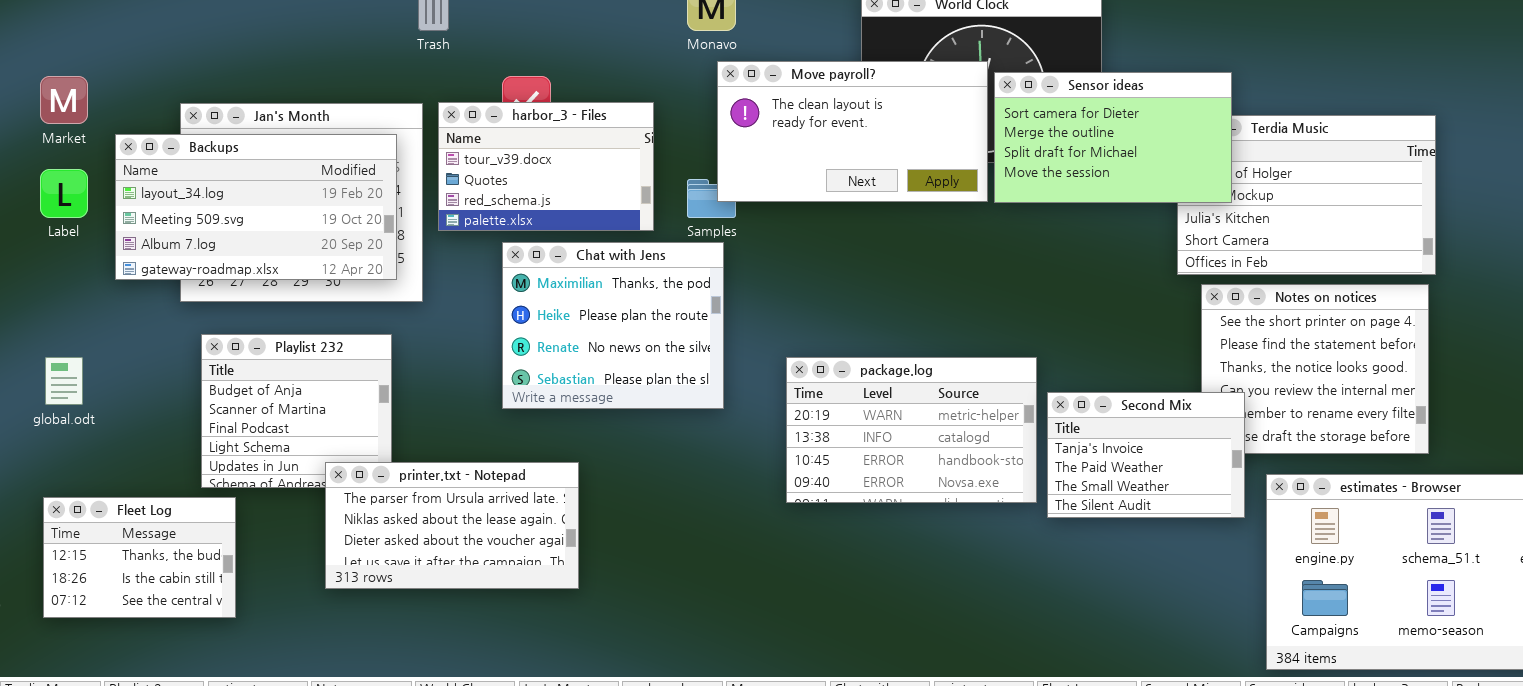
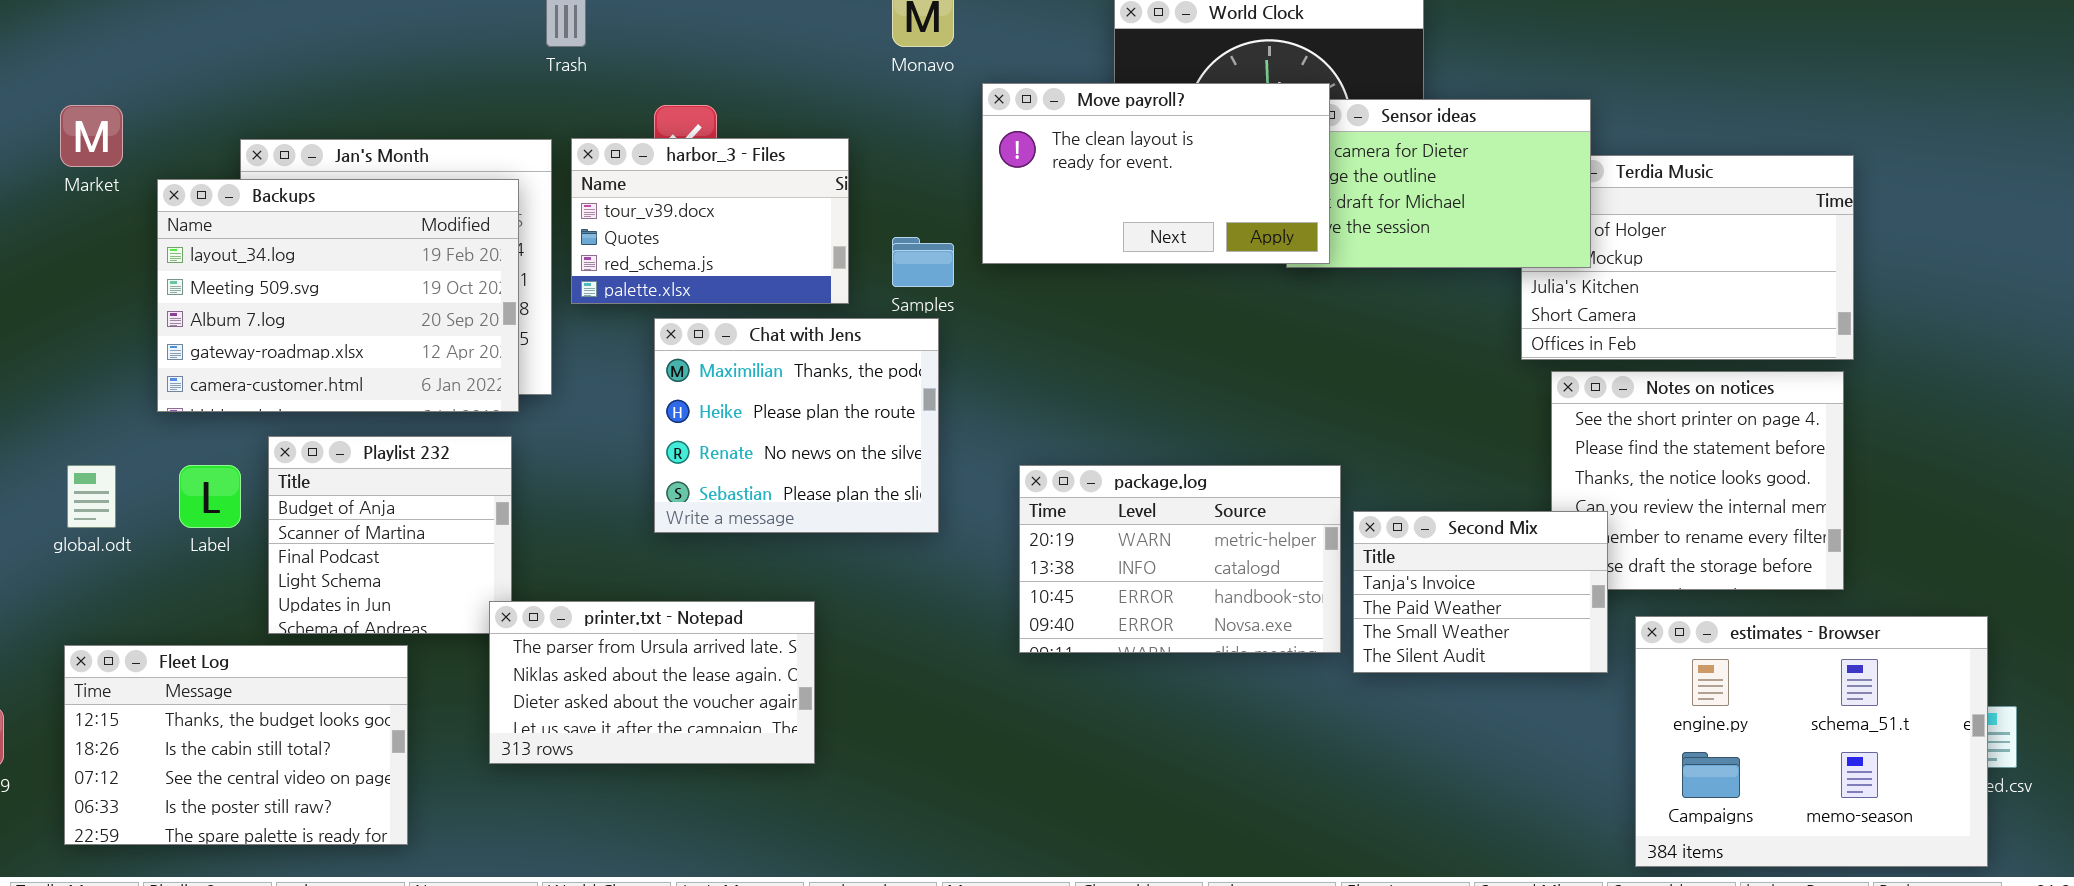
Move payroll?: [717,61,988,202] -> [982,83,1330,264], moved
Backups: [115,134,397,280] -> [157,179,519,412], resized
Label: [40,169,88,218] -> [179,465,241,528], moved
printer.txt - Notepad: [325,462,579,589] -> [489,601,815,764], moved
Fleet Log: [43,497,236,618] -> [64,645,408,845], resized

